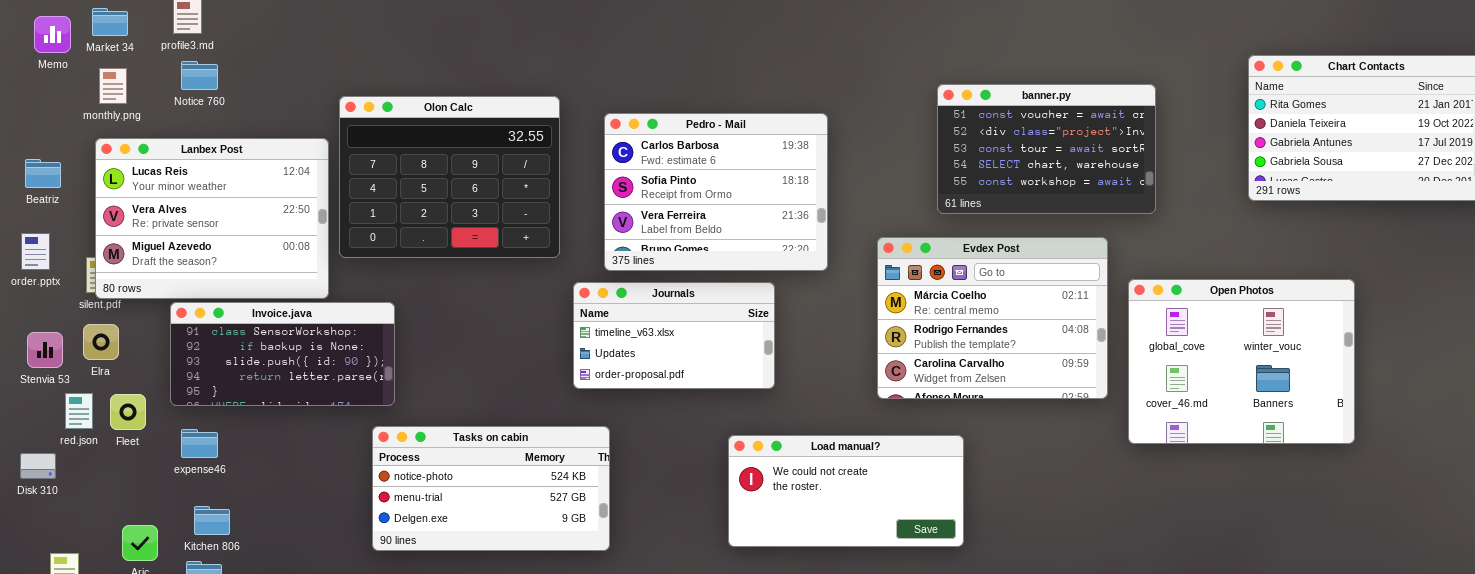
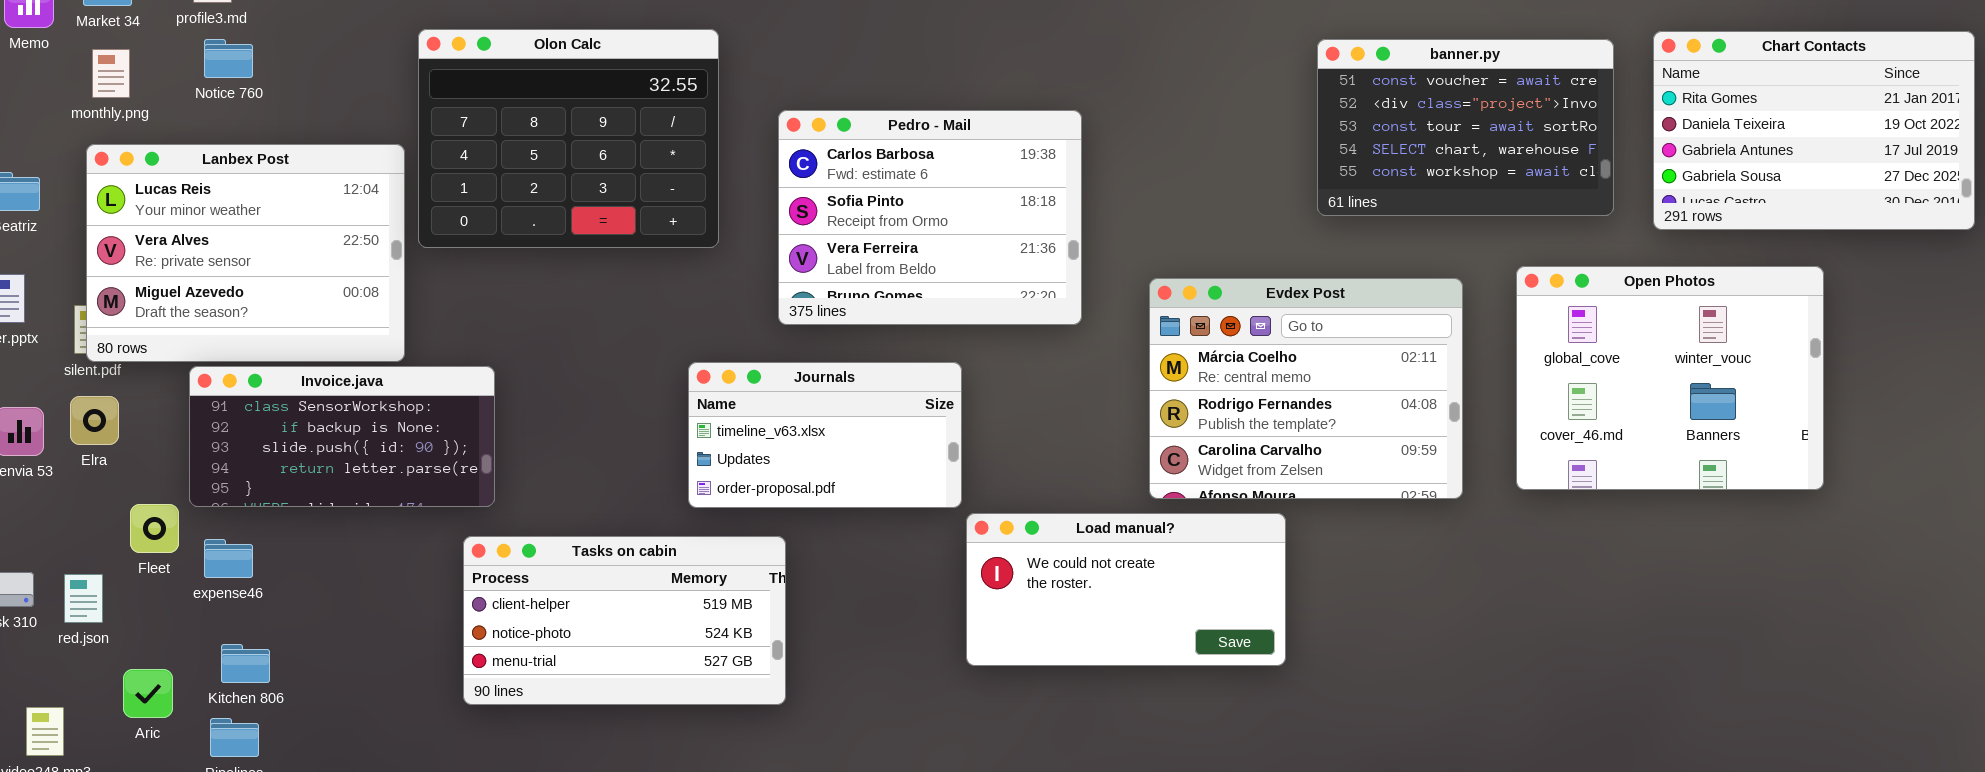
banner.py: [937,84,1156,214] -> [1317,39,1614,216], moved
Olon Calc: [339,96,560,258] -> [418,29,719,248], moved
Open Photos: [1128,279,1355,444] -> [1516,266,1824,490], moved
Journals: [573,282,775,389] -> [688,362,962,508], moved
red.json: [65,393,93,429] -> [64,574,103,623], moved
Fleet: [110,394,146,430] -> [130,504,179,553], moved
Tasks on cabin: [372,426,610,551] -> [463,536,786,705], scrolled up 1 row
Load manual?: [728,435,964,547] -> [966,513,1286,666], moved

